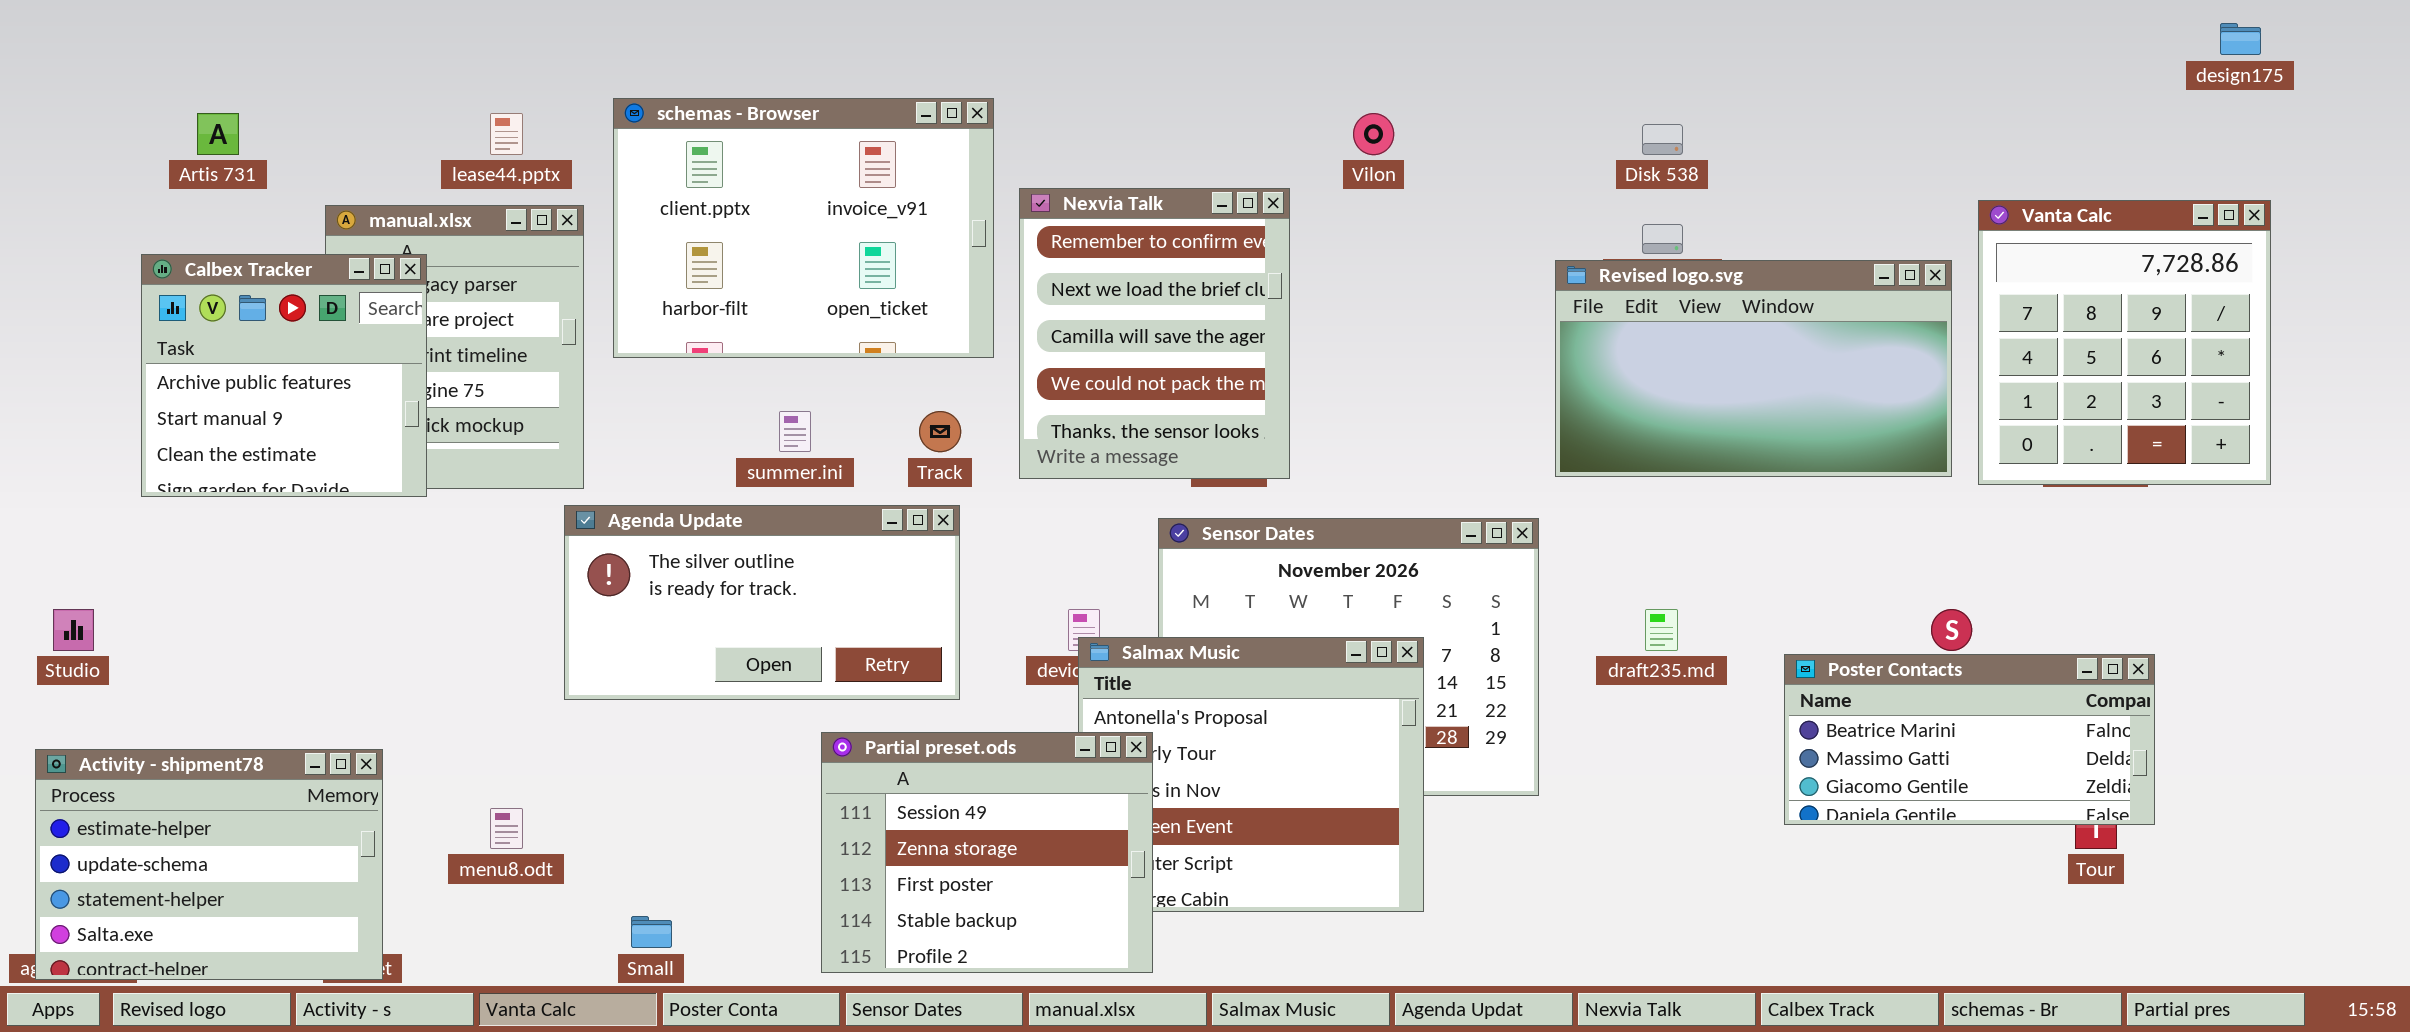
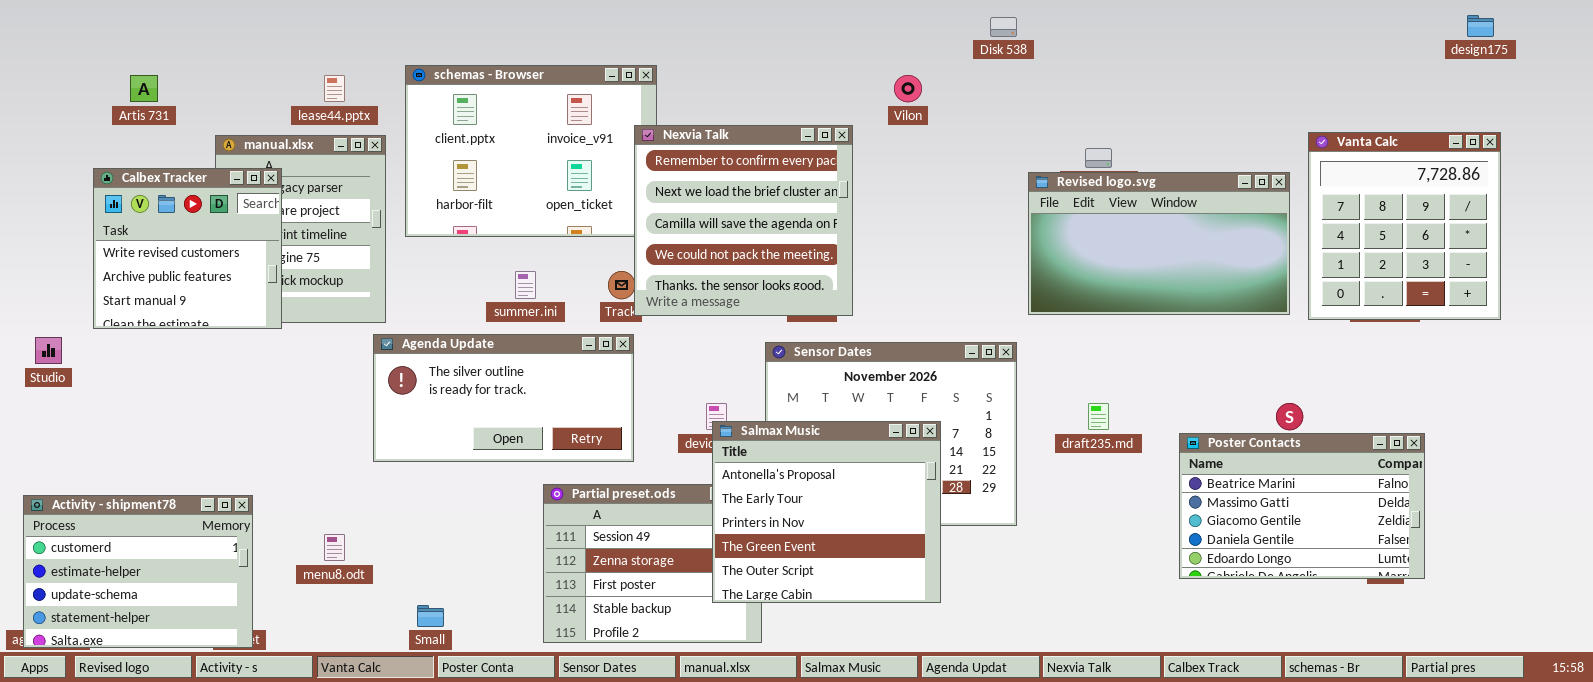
Disk 538: [1642,124,1683,155] -> [990,17,1017,37], moved
Nexvia Talk: [1019,188,1290,479] -> [634,125,853,316], resized
Calbex Tracker: [141,254,427,497] -> [93,168,282,329], scrolled up 1 row
Studio: [53,609,94,651] -> [35,337,62,364], moved
Salmax Music: [1078,637,1424,912] -> [712,421,941,603], raised
Poster Contacts: [1784,654,2155,825] -> [1179,433,1425,579], resized
Activity - shipment78: [35,749,383,980] -> [23,495,253,648], scrolled up 1 row

